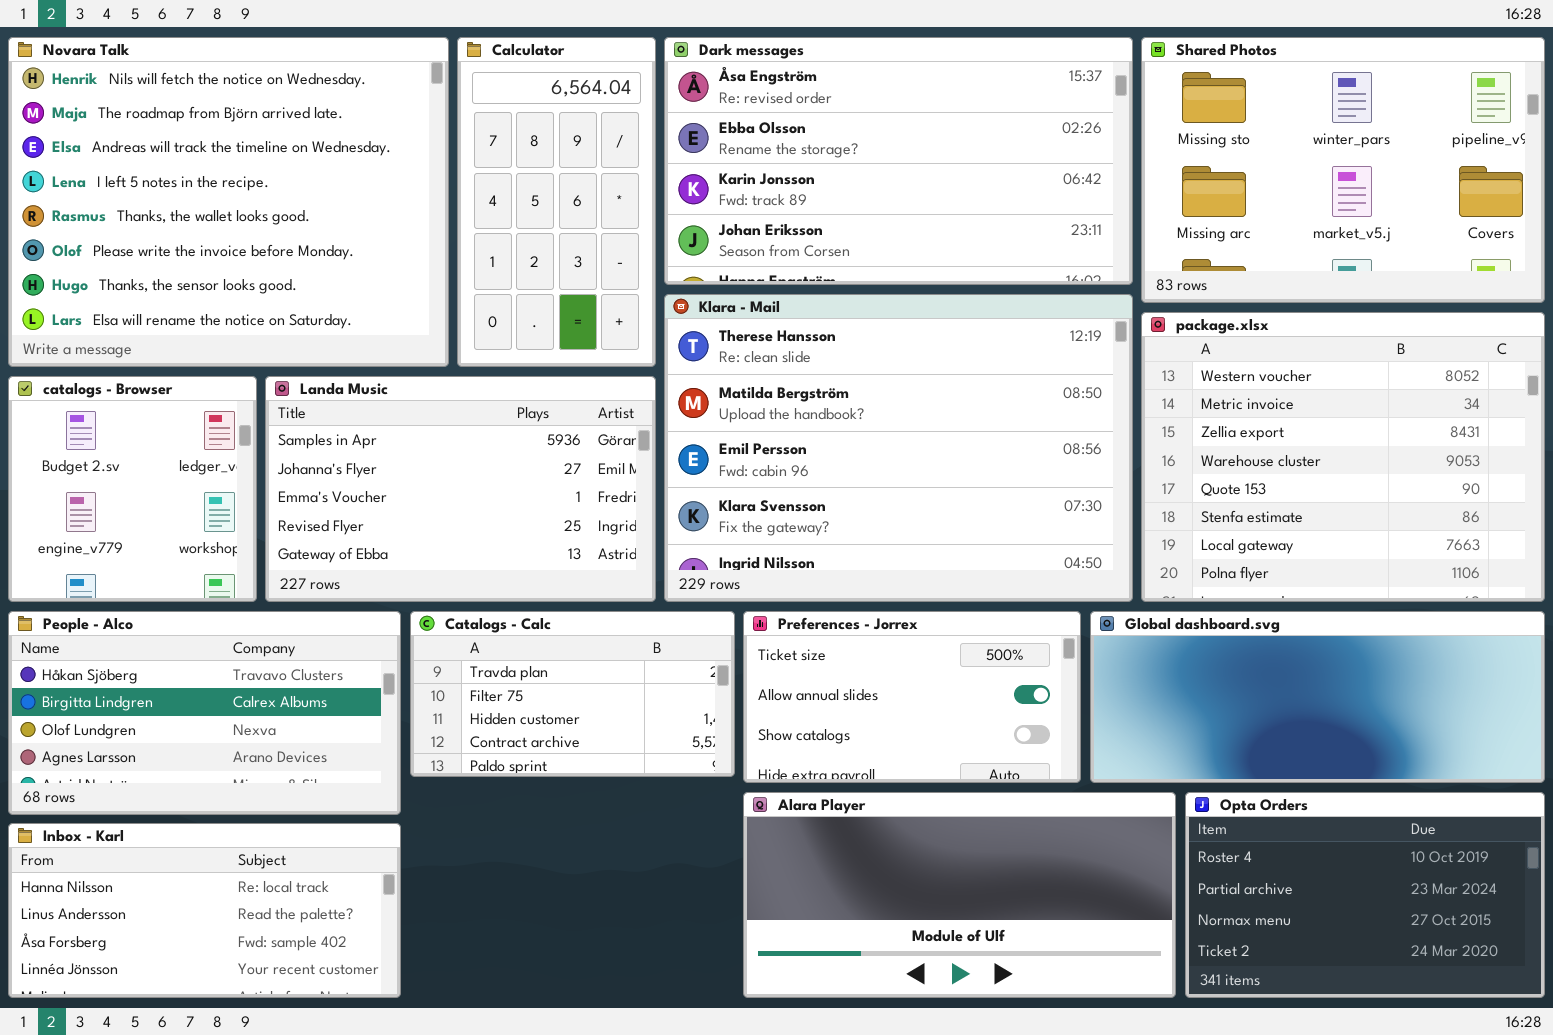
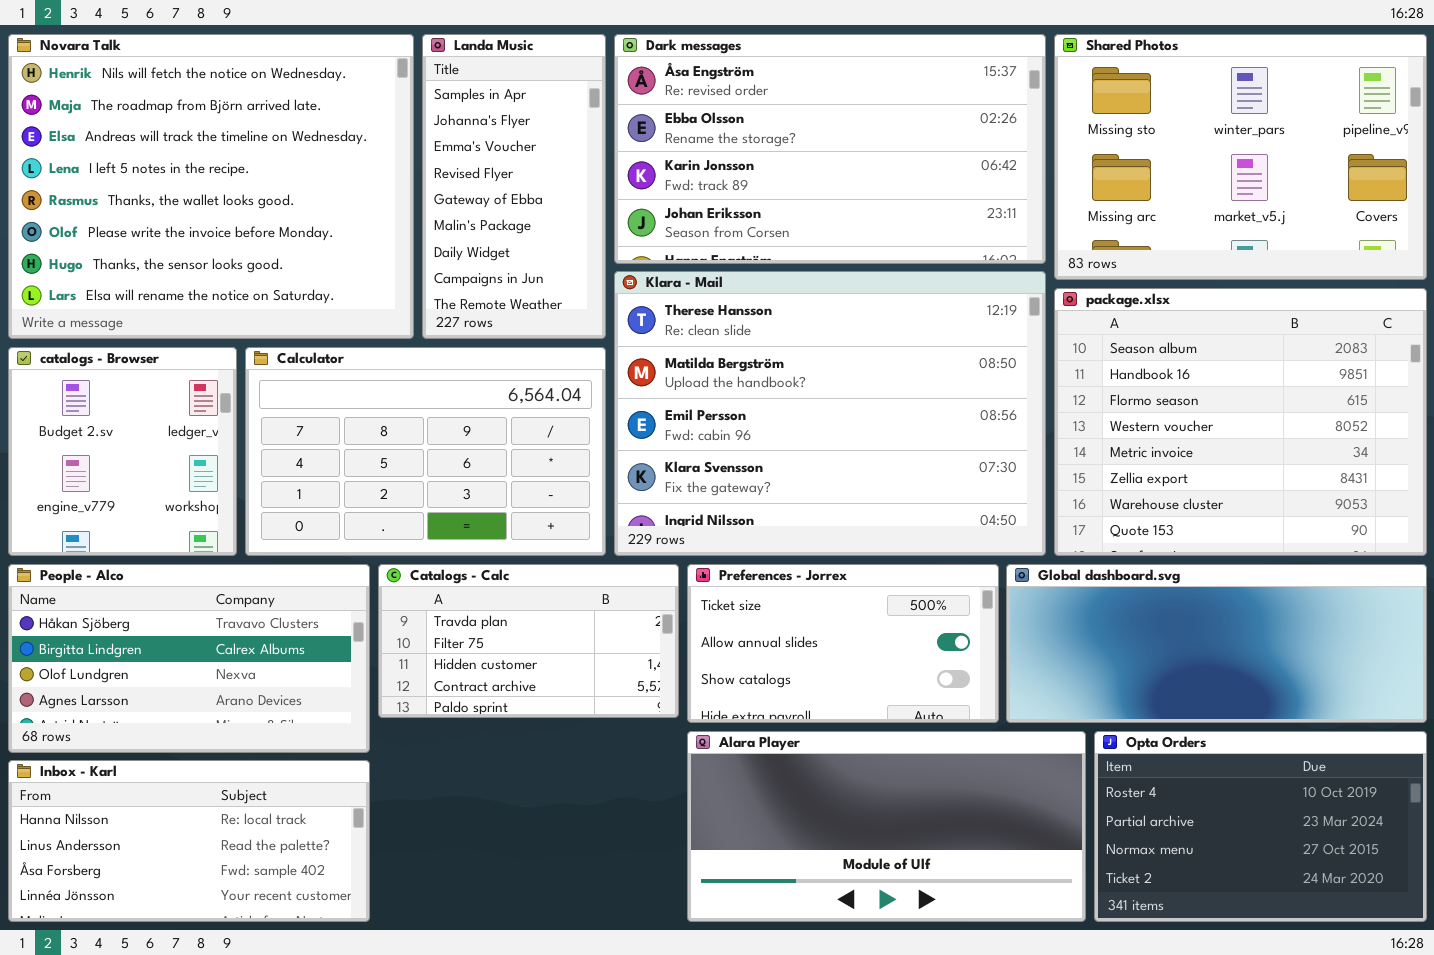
Calculator: [457,37,656,367] -> [245,347,606,556], moved, resized
package.xlsx: [1141,312,1545,602] -> [1054,288,1427,556], scrolled up 3 rows
Landa Music: [265,376,656,602] -> [422,34,606,339], moved, resized

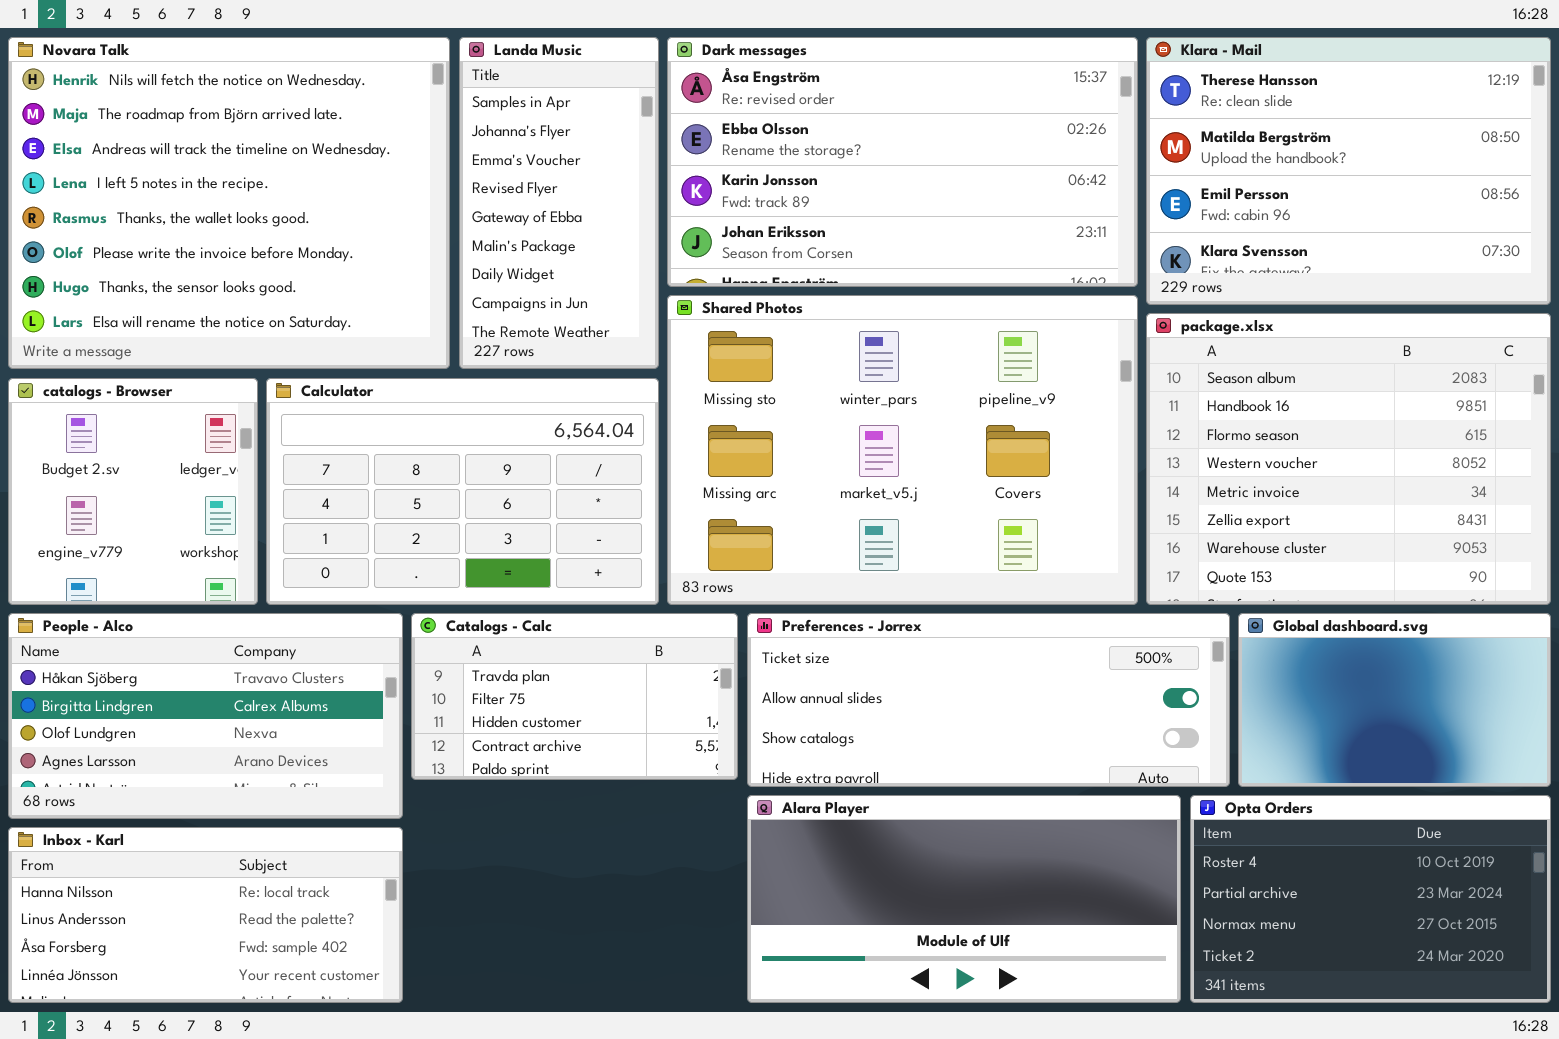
Shared Photos: [1054,34,1427,280] -> [667,295,1138,605], moved, resized
Klara - Mail: [614,271,1046,556] -> [1146,37,1551,305], moved, resized
Preferences - Jorrex: [687,564,999,723] -> [747,613,1230,787], resized
Global dashboard.svg: [1006,564,1427,723] -> [1238,613,1551,787], resized

